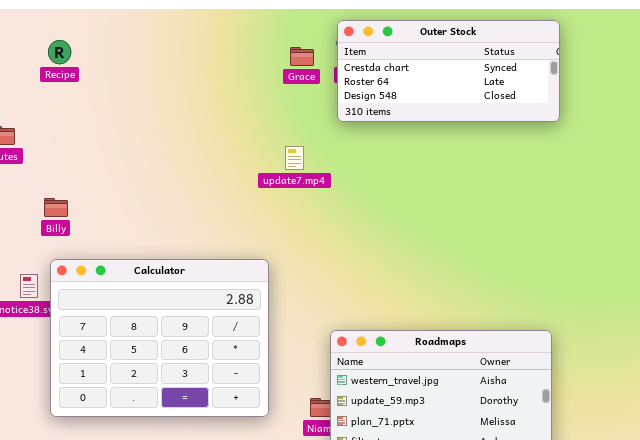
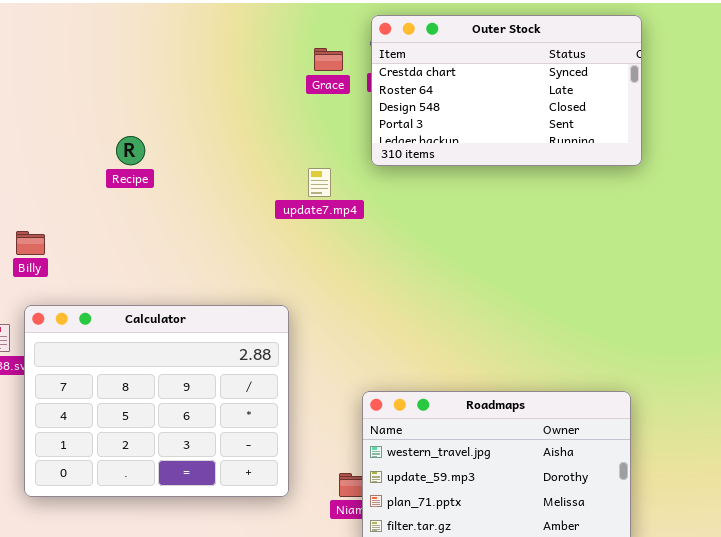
Outer Stock: [337,20,560,122] -> [371,15,642,166], resized
Recipe: [48,40,71,64] -> [116,136,145,165], moved

